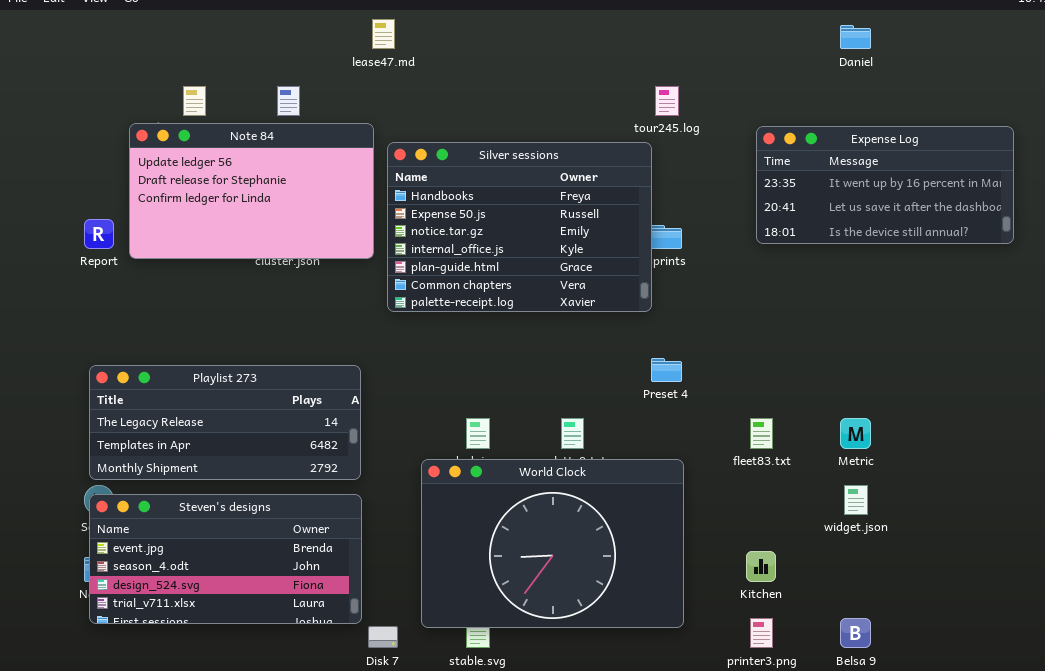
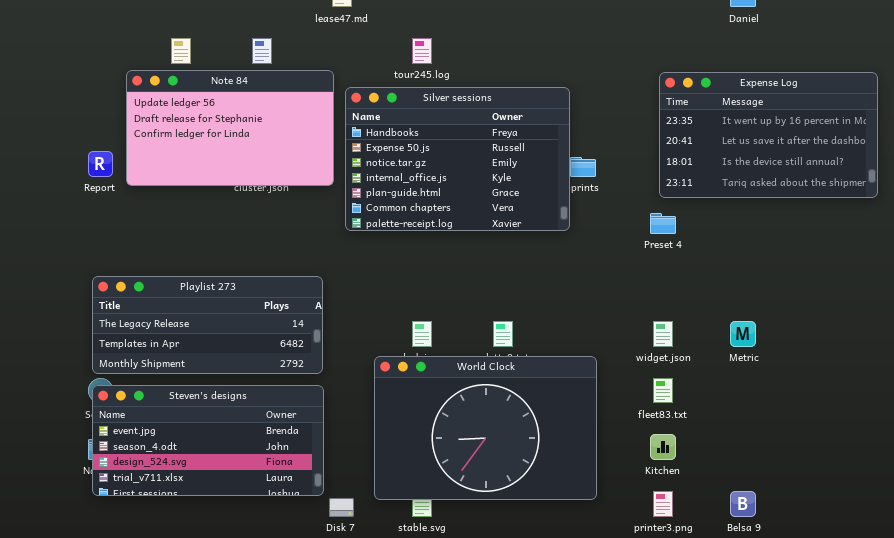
tour245.log: [655,86,679,116] -> [412,38,432,64], moved
Expense Log: [756,126,1014,244] -> [659,72,878,198], resized
Preset 4: [651,358,682,382] -> [650,213,676,234], moved
fleet83.txt: [750,418,773,449] -> [653,378,673,403], moved
widget.json: [844,485,868,515] -> [653,321,673,347], moved

